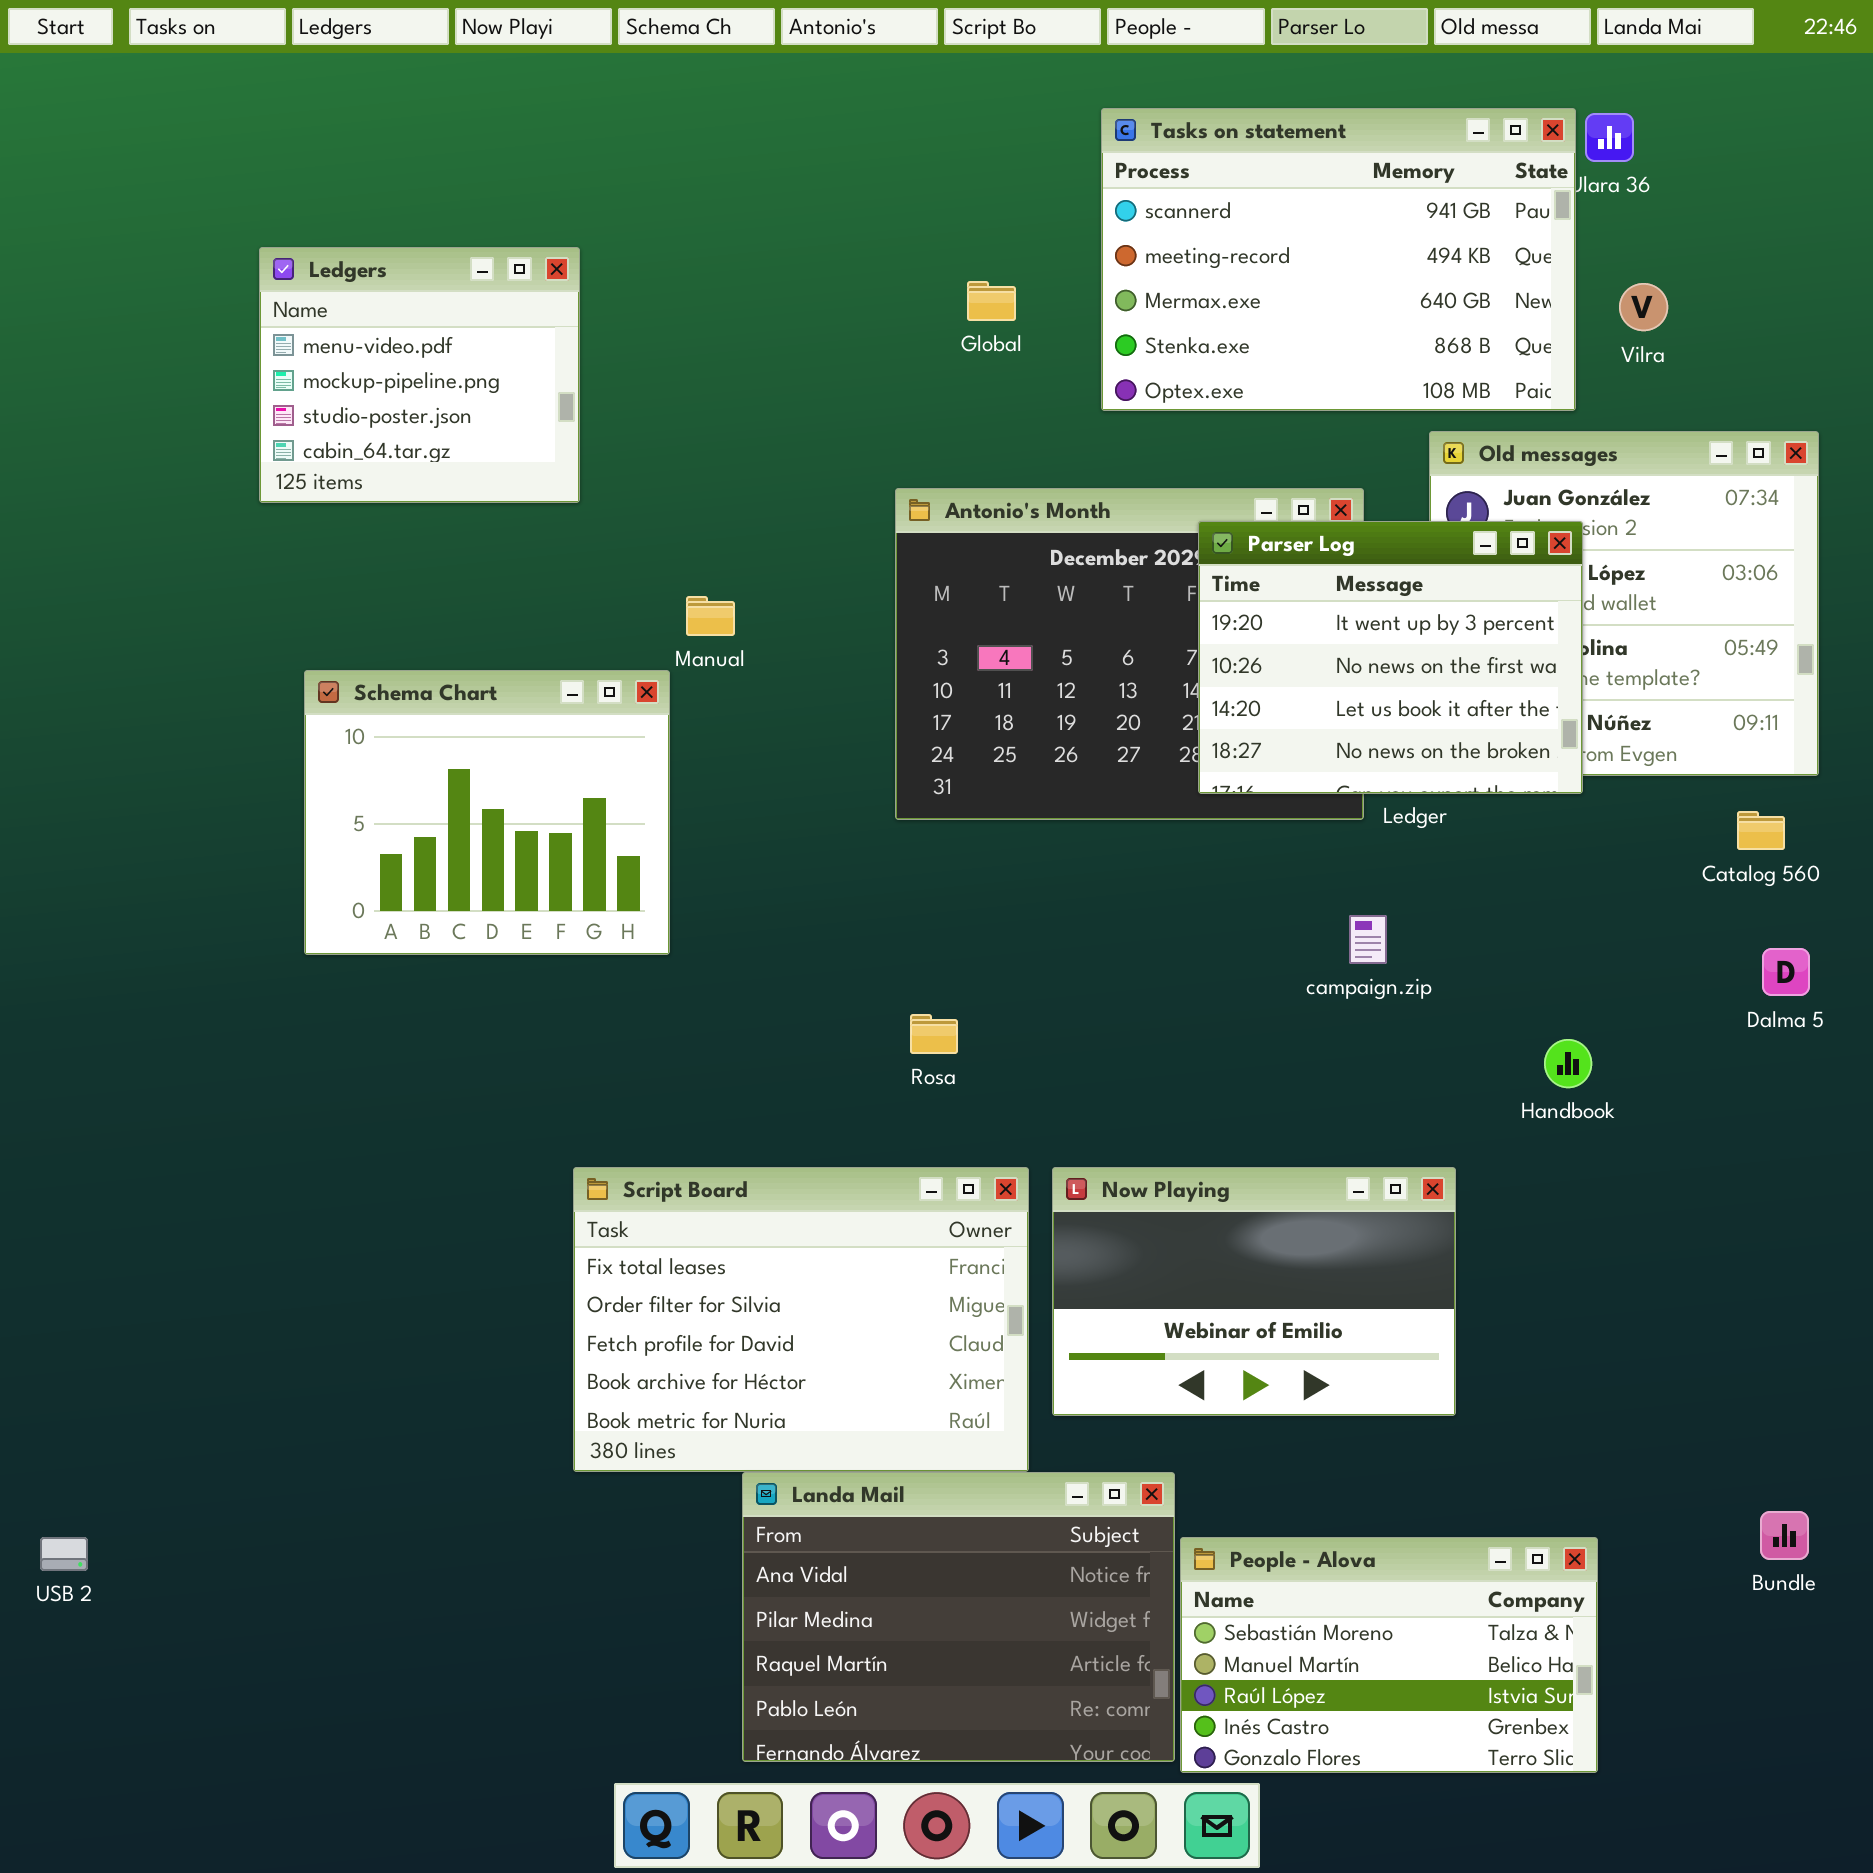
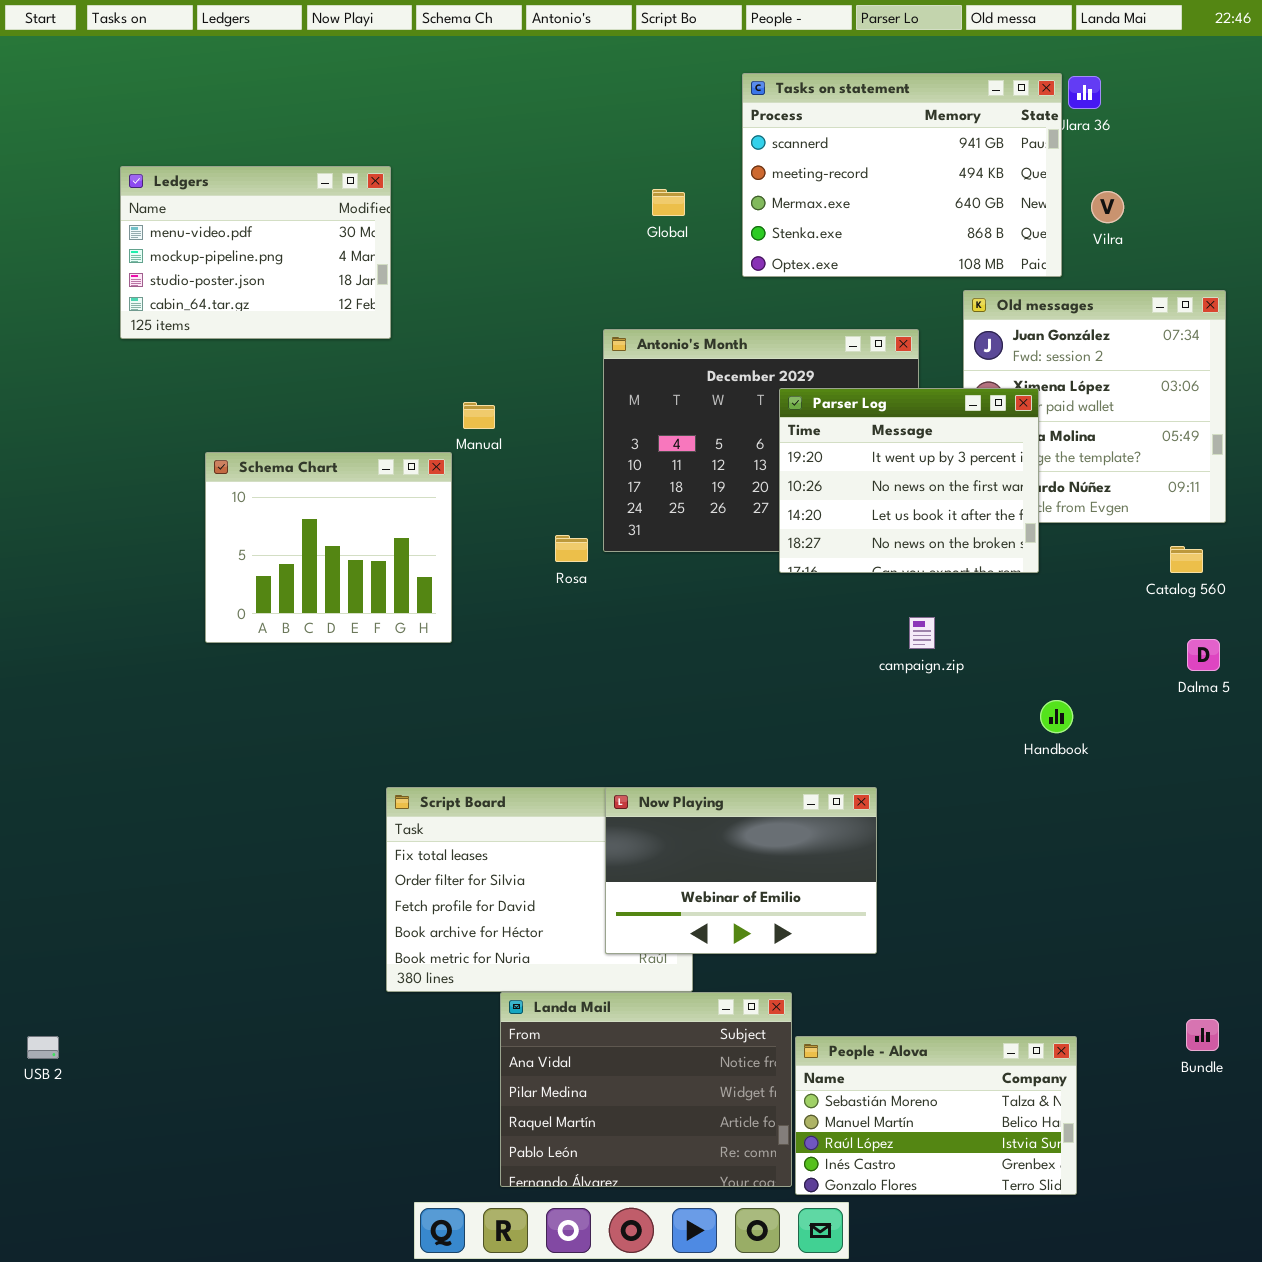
Ledgers: [259,247,580,503] -> [120,166,391,339], resized
Parser Log: [1198,521,1583,794] -> [779,388,1039,573], moved
Rosa: [910,1014,958,1054] -> [555,535,588,562], moved
Now Playing: [1052,1167,1456,1416] -> [605,787,877,954], moved

